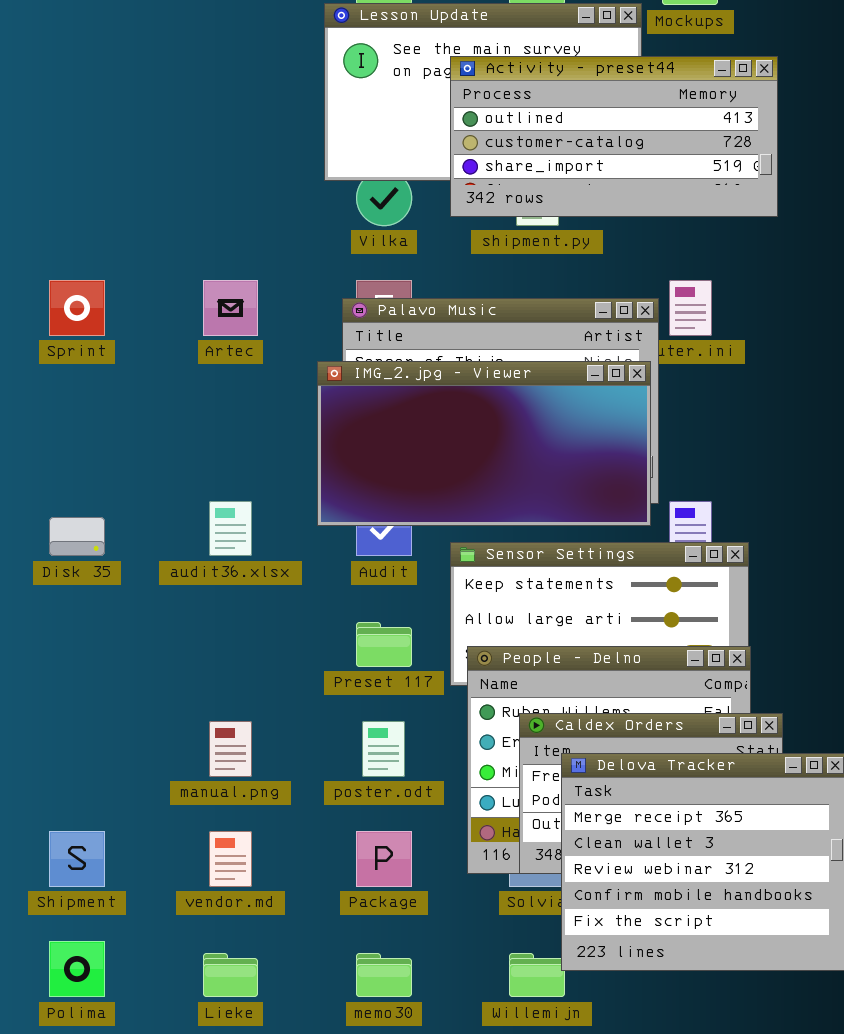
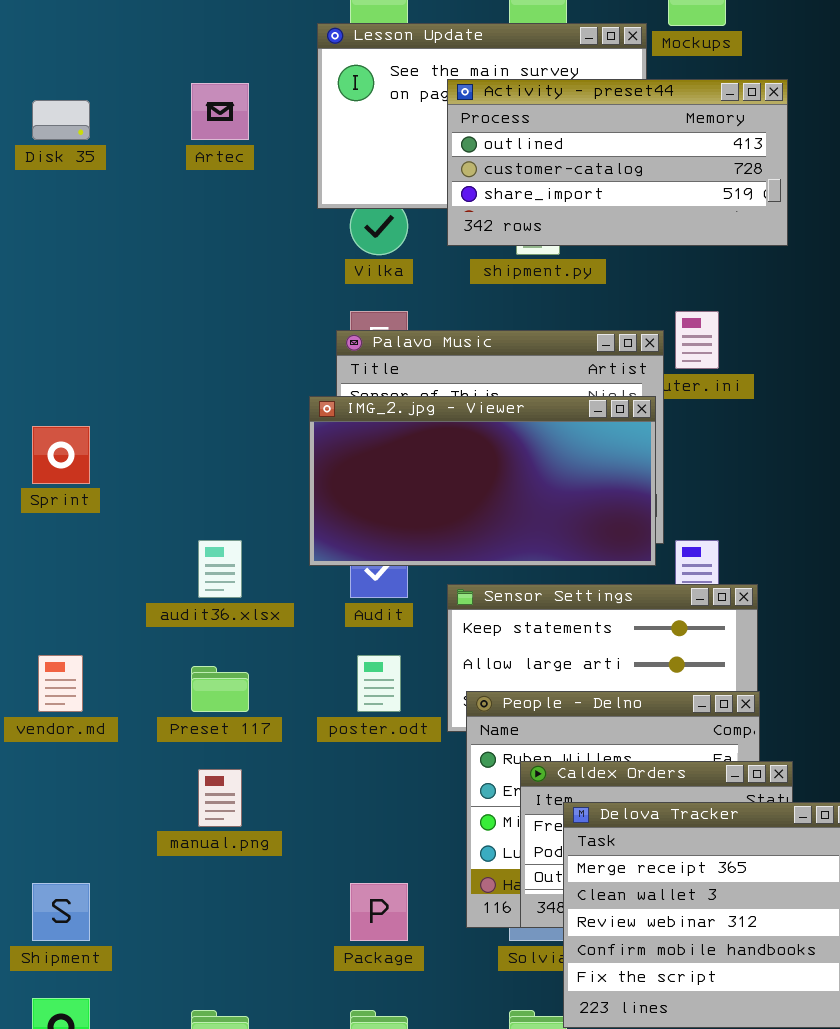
Sprint: [49,280,105,336] -> [32,426,90,484], moved
Artec: [203,280,258,336] -> [191,83,249,140], moved
Disk 35: [49,517,105,556] -> [32,100,90,140], moved
Preset 117: [356,622,412,667] -> [191,666,249,712], moved
poster.odt: [362,721,405,777] -> [357,655,401,712], moved
vendor.md: [209,831,252,887] -> [38,655,83,712], moved

